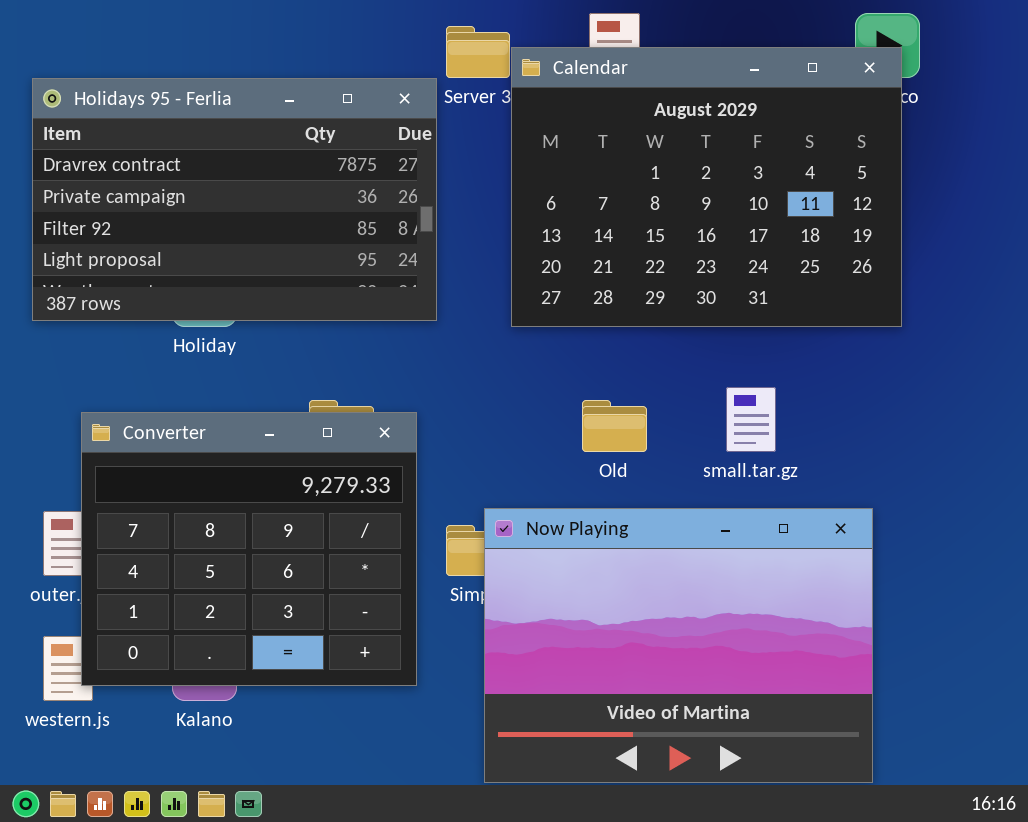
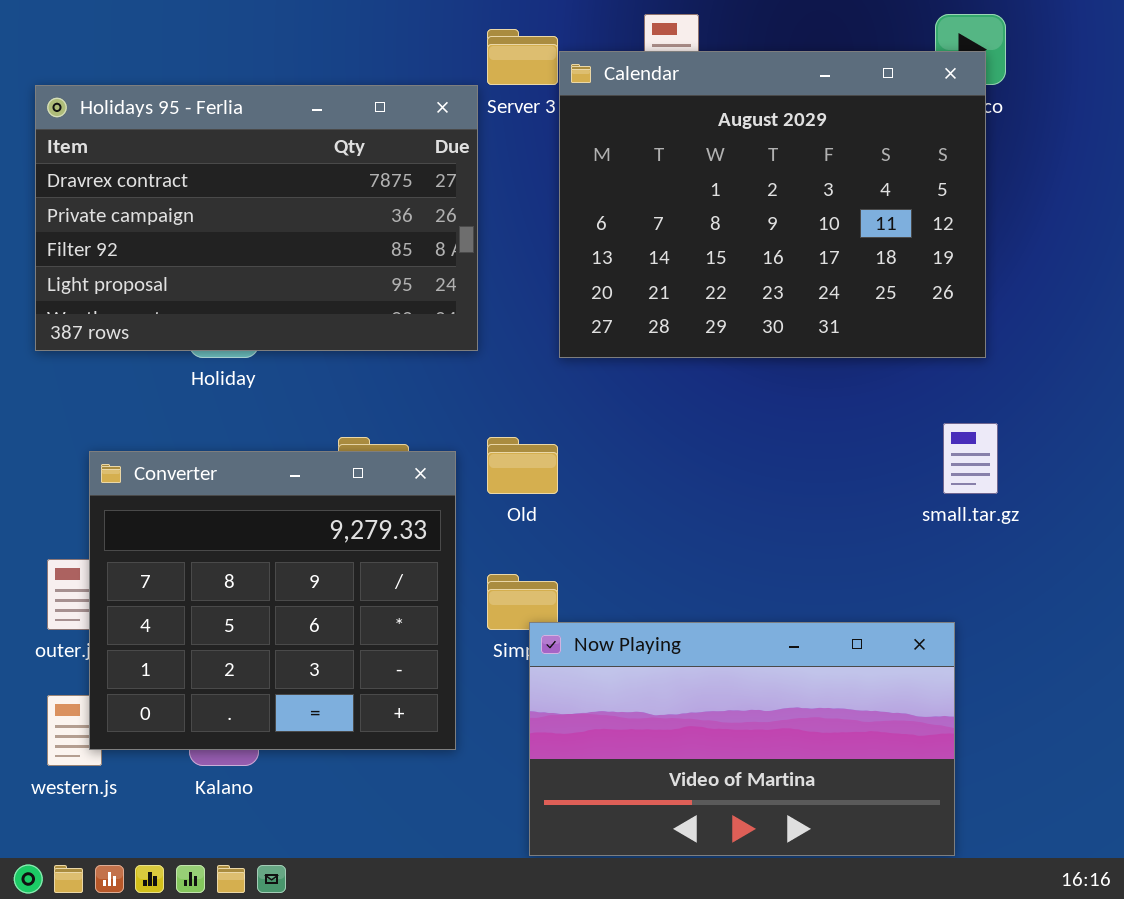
small.tar.gz: [726,387,776,452] -> [943,423,998,494], moved
Old: [582,400,647,452] -> [487,437,558,494], moved
Now Playing: [484,508,873,783] -> [529,622,955,856], resized

